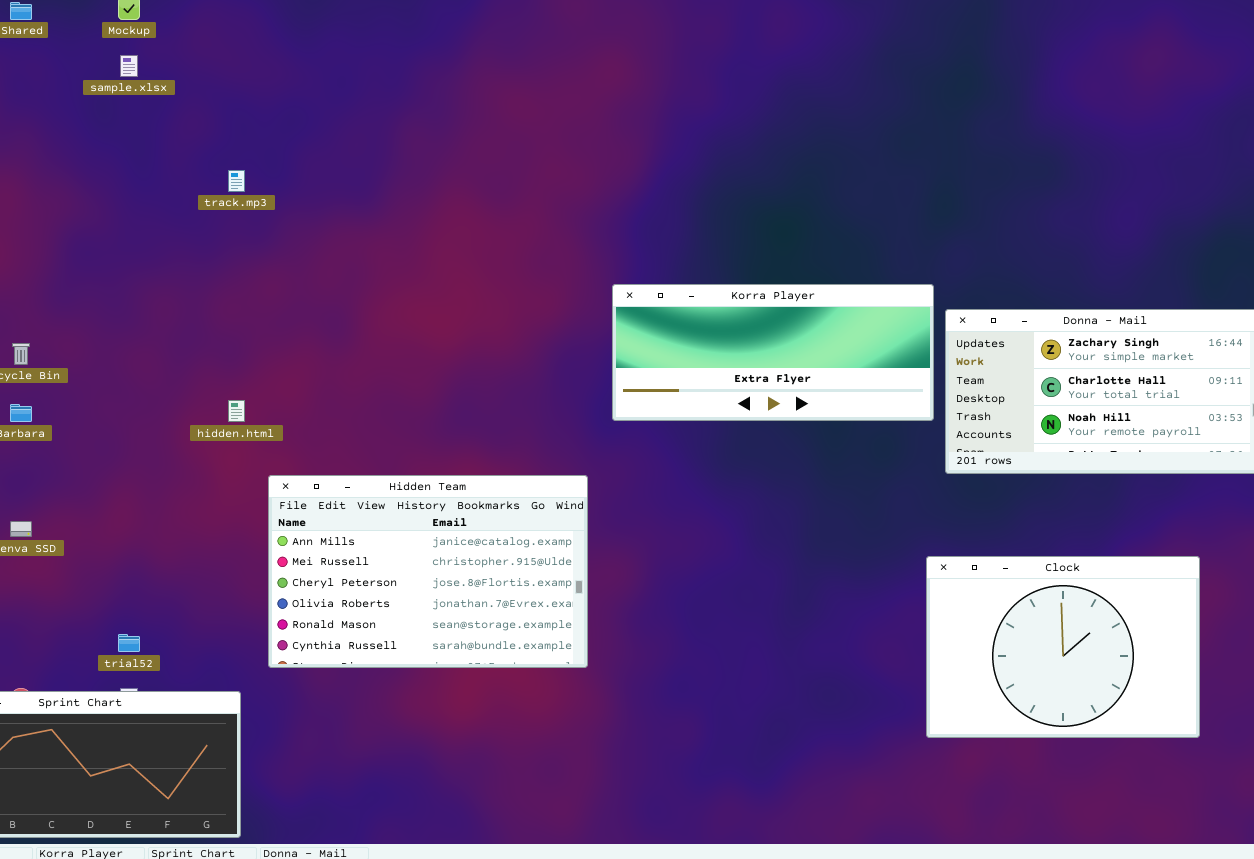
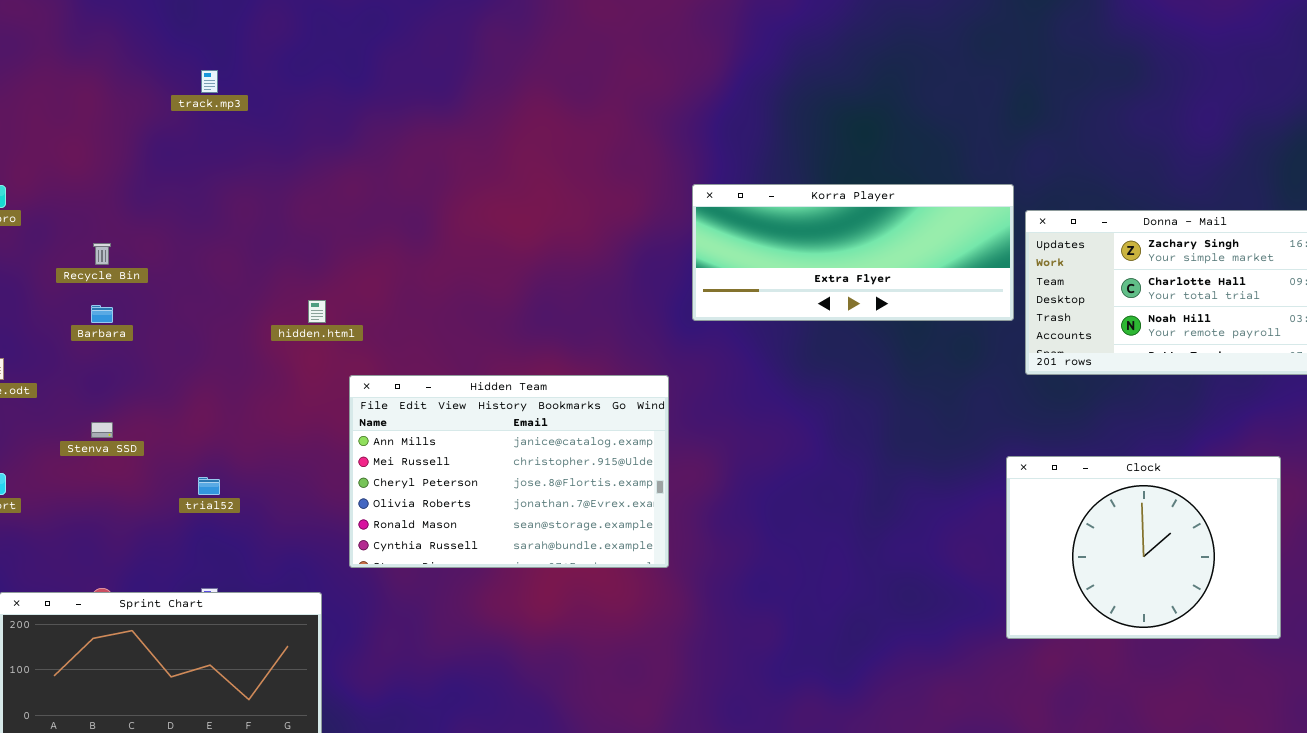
track.mp3: [228,170,245,192] -> [201,70,218,93], moved
trial52: [118,634,140,652] -> [198,477,220,495], moved

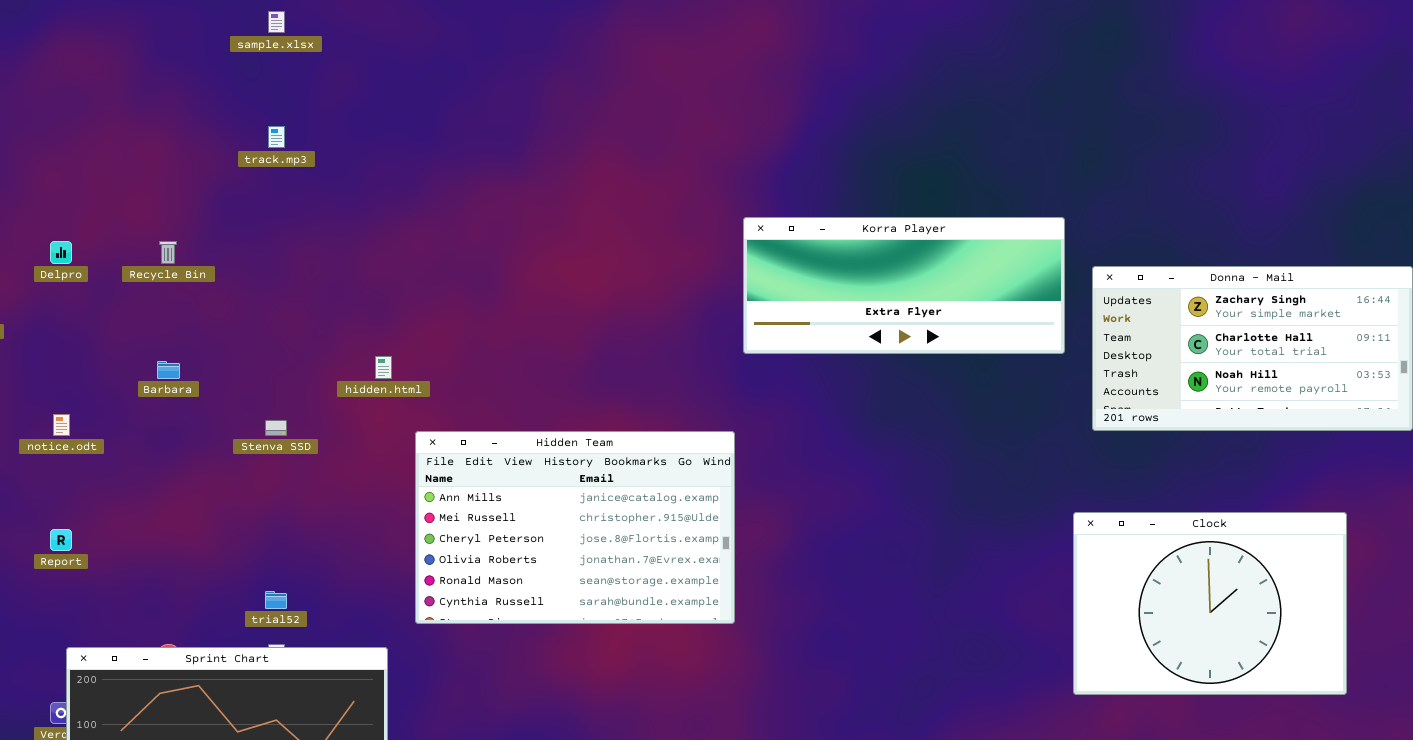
Korra Player: [692,184,1014,321] -> [743,217,1065,354], moved
Recycle Bin: [93,243,111,265] -> [159,241,177,264], moved
Stenva SSD: [91,422,113,438] -> [265,420,287,436], moved
trial52: [198,477,220,495] -> [265,591,287,609], moved

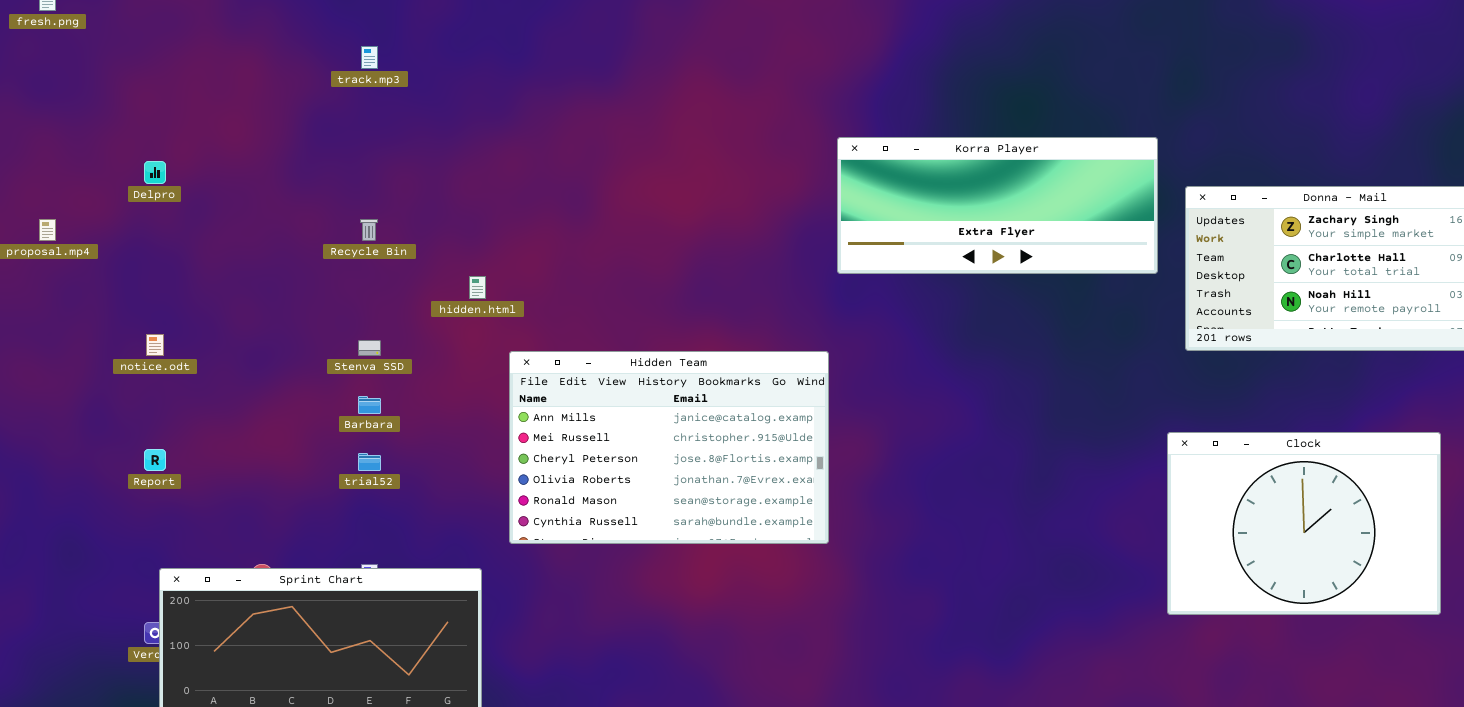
Recycle Bin: [159,241,177,264] -> [360,219,378,241], moved
Barbara: [157,361,180,379] -> [358,396,381,414], moved
trial52: [265,591,287,609] -> [358,453,381,471], moved

